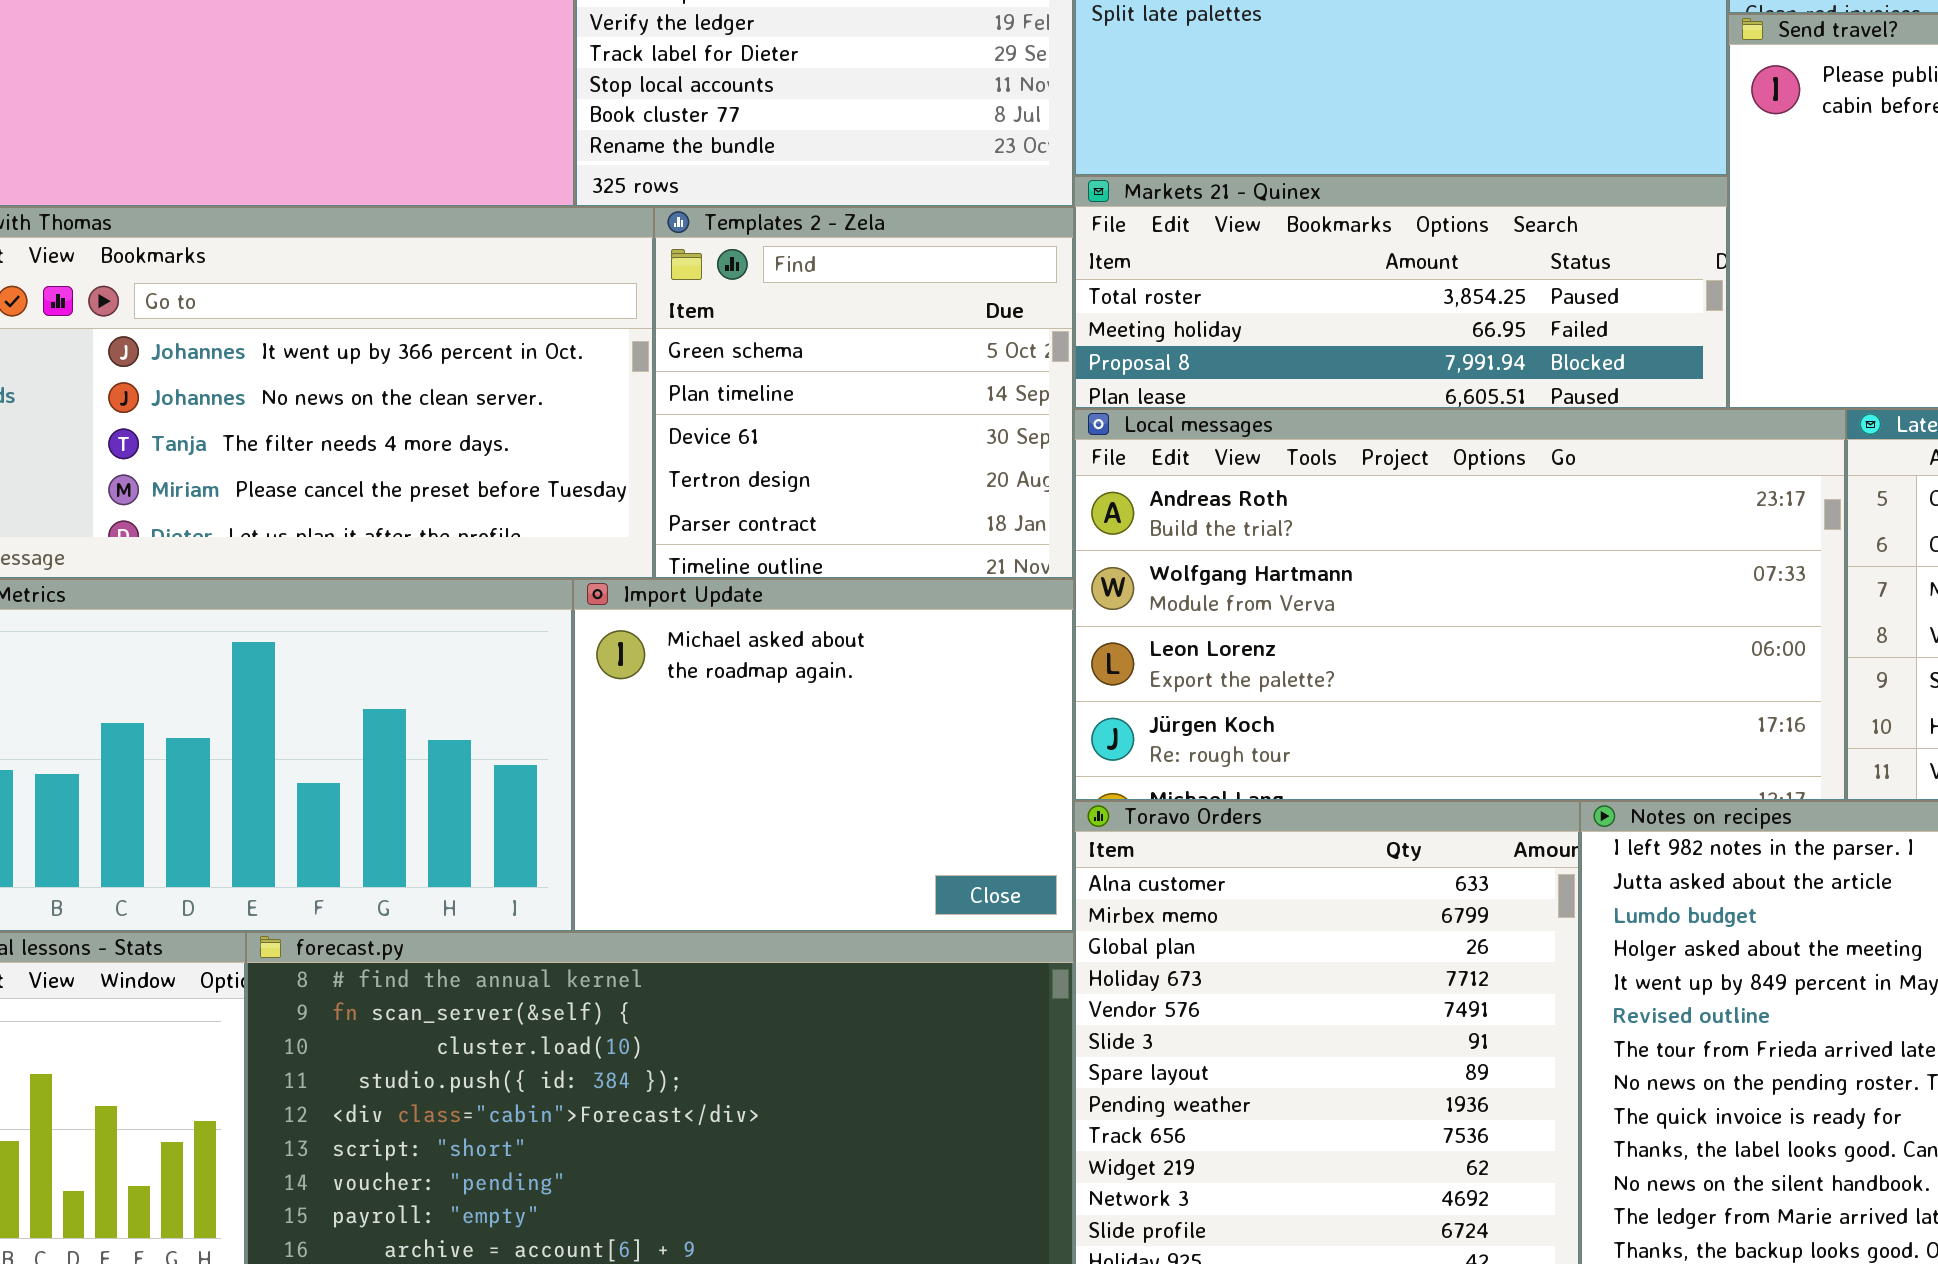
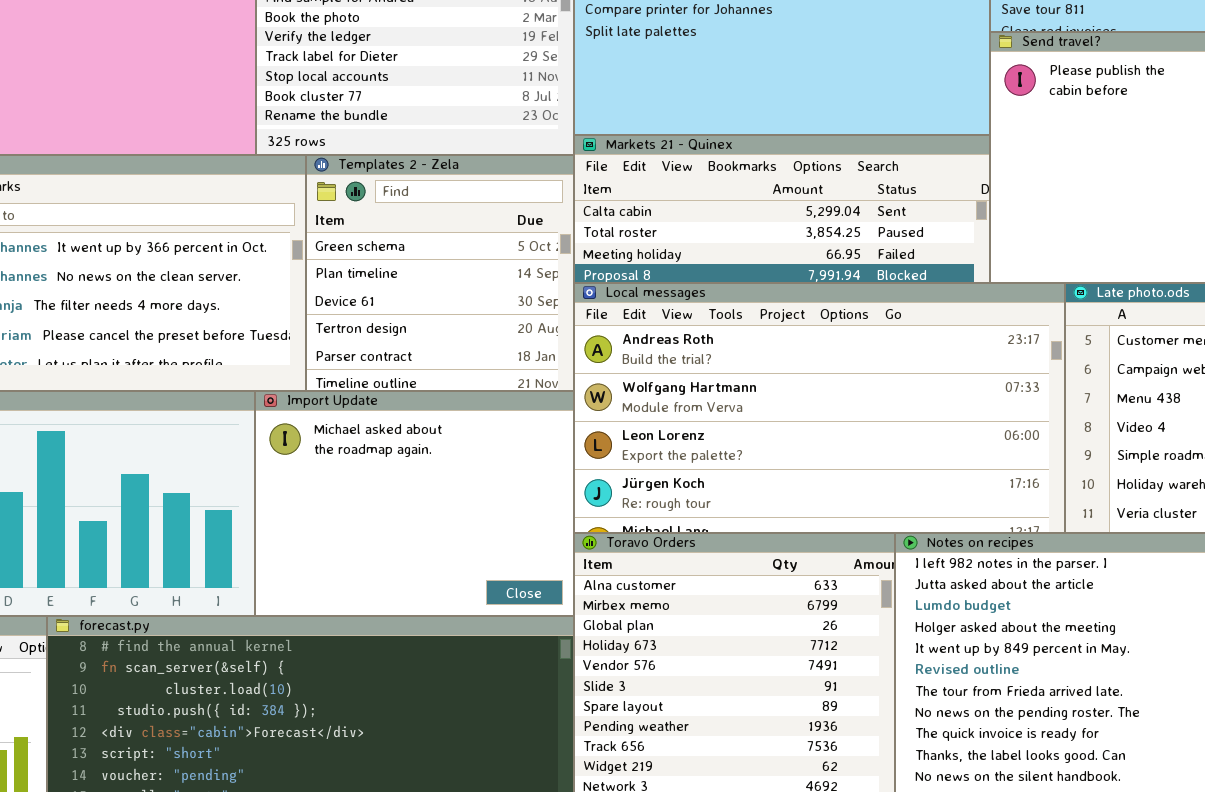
Markets 21 - Quinex: [1074,176,1728,409] -> [574,135,990,283], scrolled up 1 row

